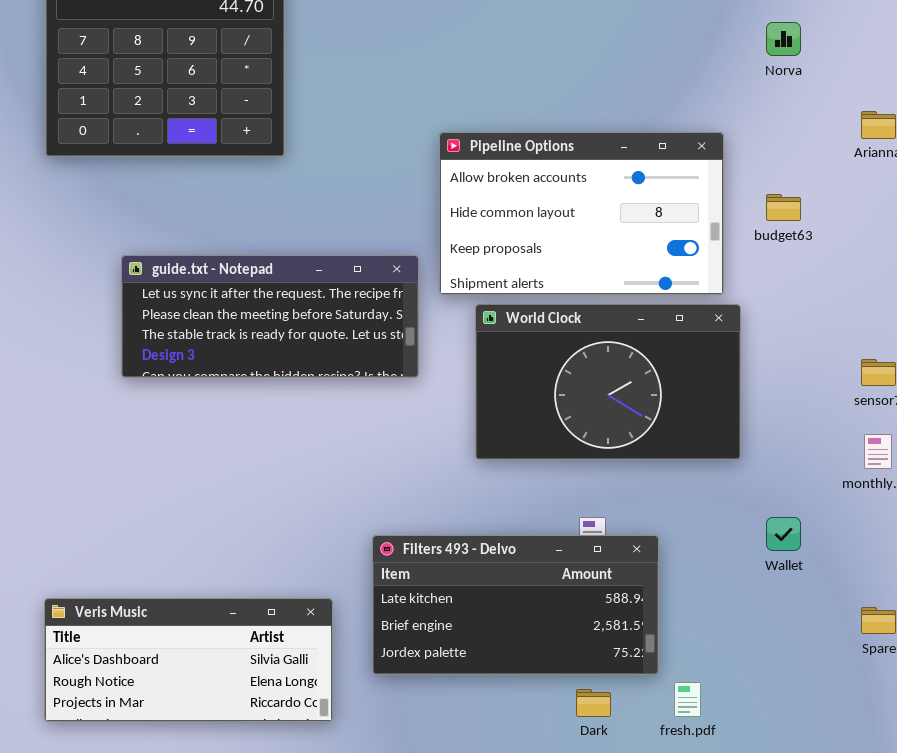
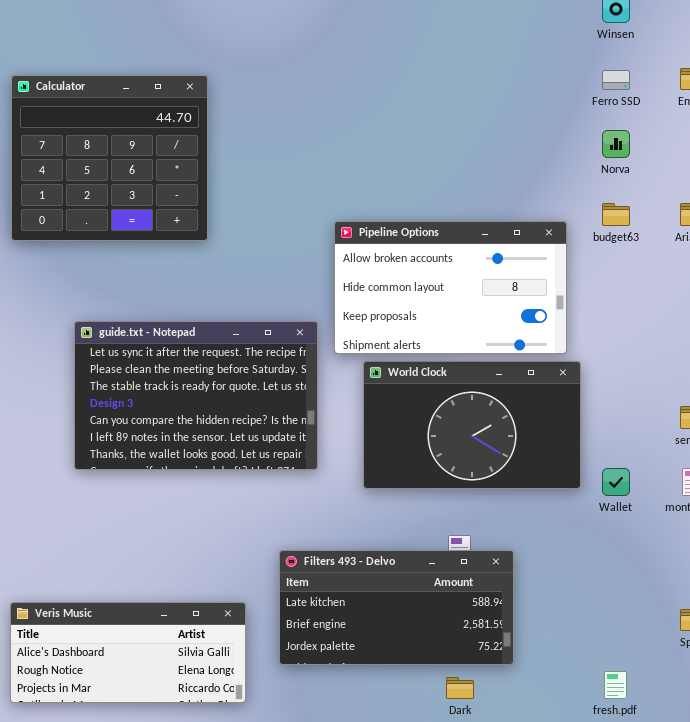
budget63: [766,194,801,221] -> [602,203,630,226], moved
guide.txt - Notepad: [121,255,419,378] -> [74,321,318,470], resized
Wallet: [766,517,801,551] -> [602,468,630,496], moved
fresh.pdf: [674,682,701,717] -> [604,671,627,699], moved

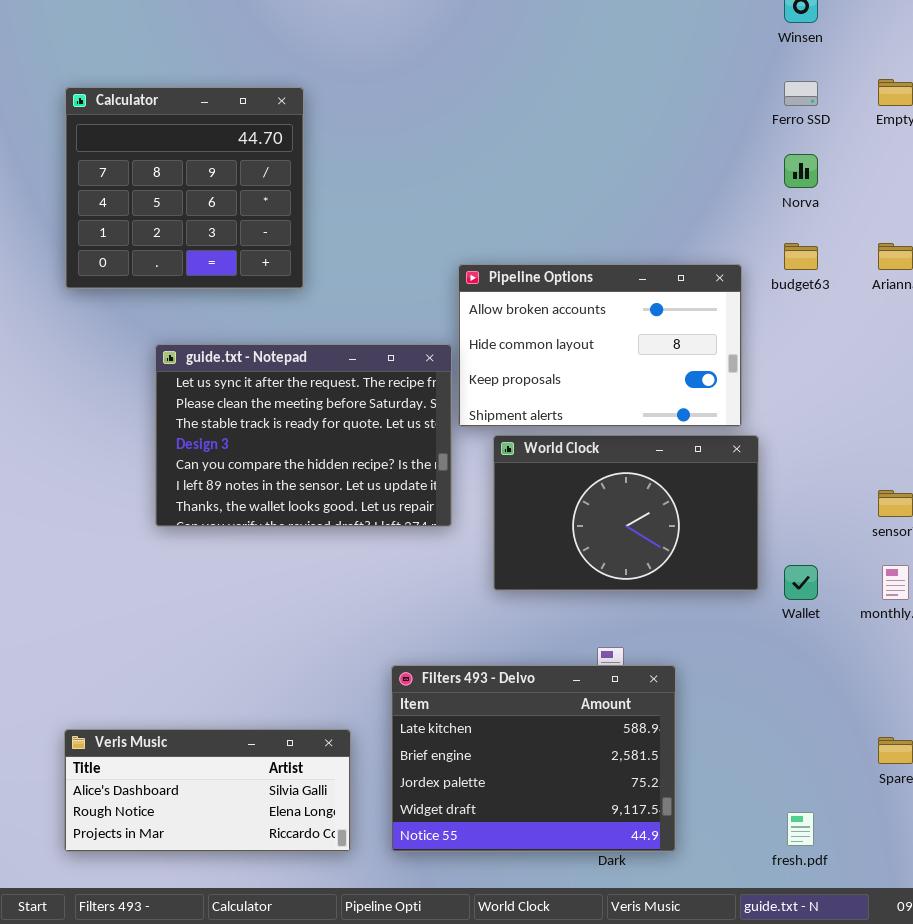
guide.txt - Notepad: [74,321,318,470] -> [155,344,452,527], moved
Filters 493 - Delvo: [279,550,514,665] -> [391,665,676,852], resized

